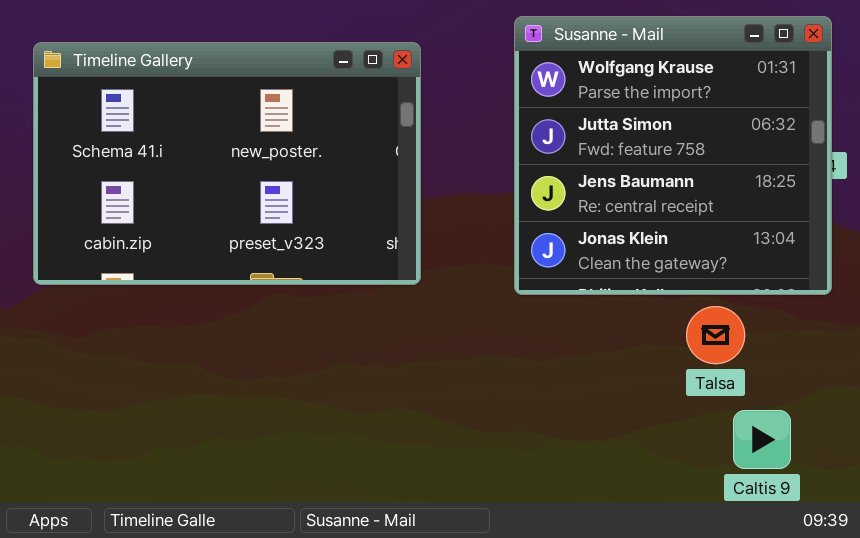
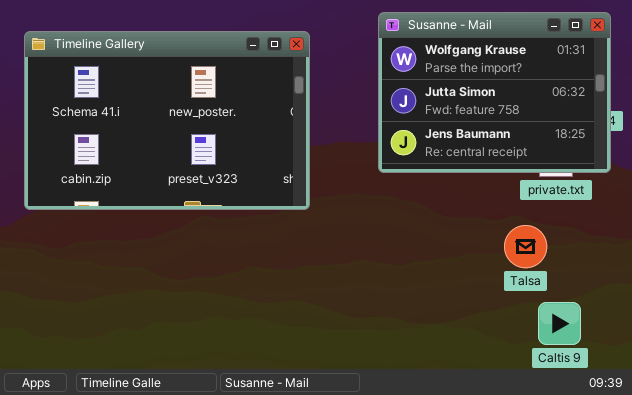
Susanne - Mail: [514,16,832,295] -> [378,12,611,173], resized

